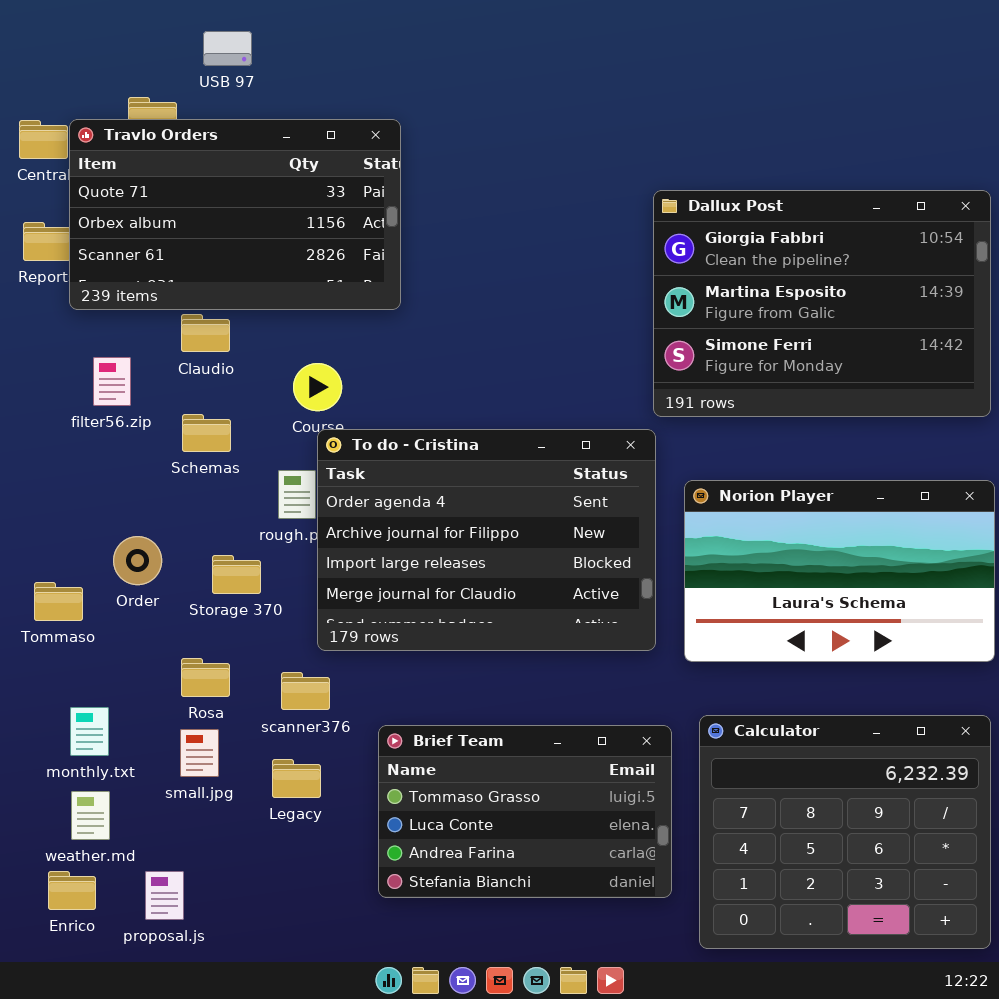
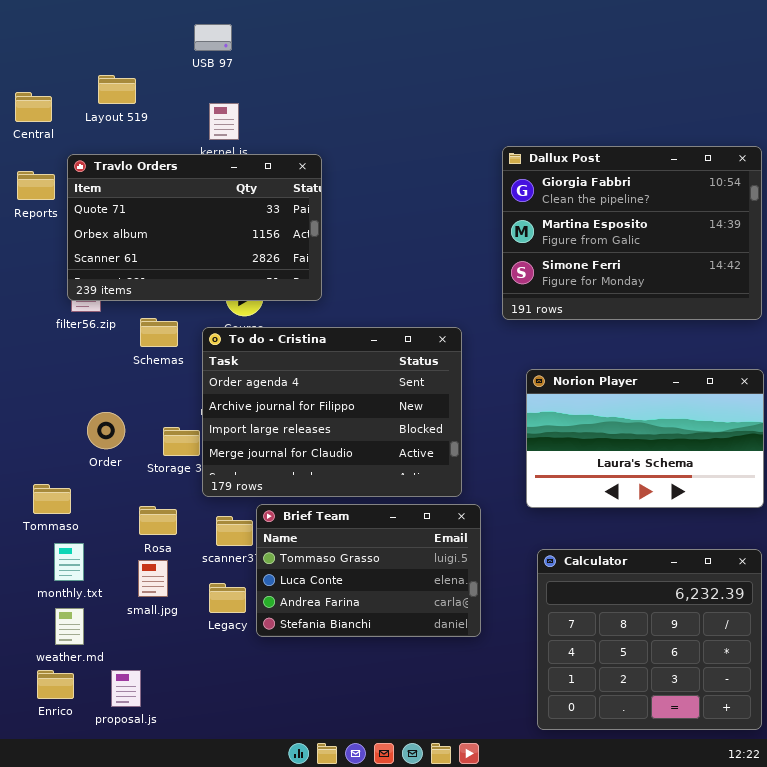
USB 97: [203,31,252,66] -> [194,24,232,51], moved
Travlo Orders: [69,119,401,310] -> [67,154,322,301], moved
To do - Cristina: [317,429,656,651] -> [202,327,462,497], moved
Tommaso: [34,582,83,621] -> [33,484,71,514], moved
Brief Team: [378,725,672,898] -> [256,504,481,637], moved

